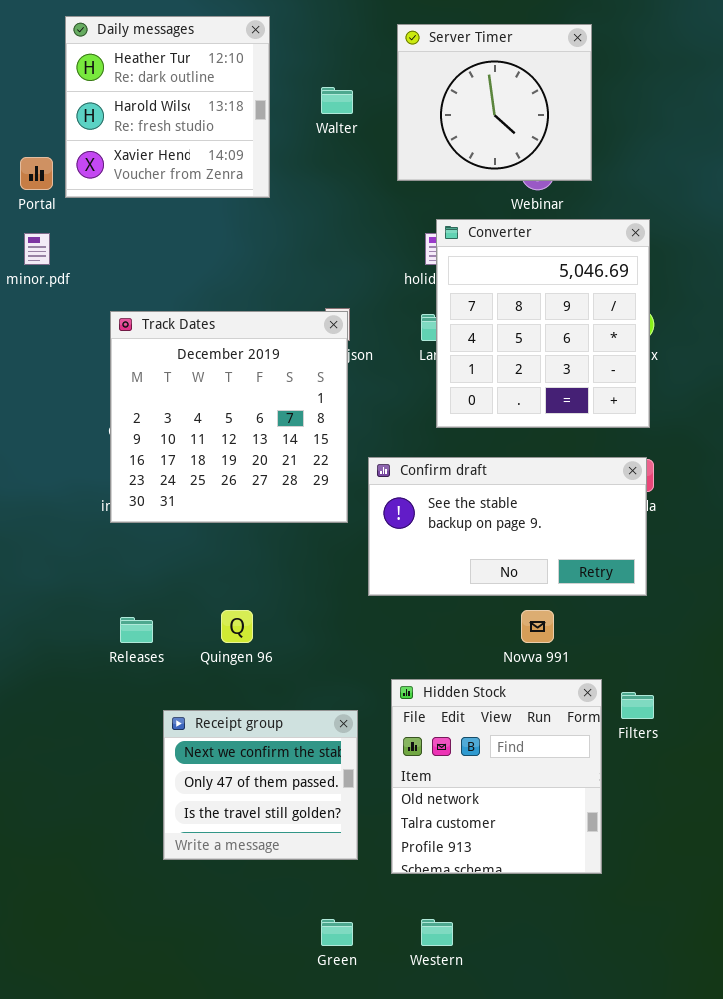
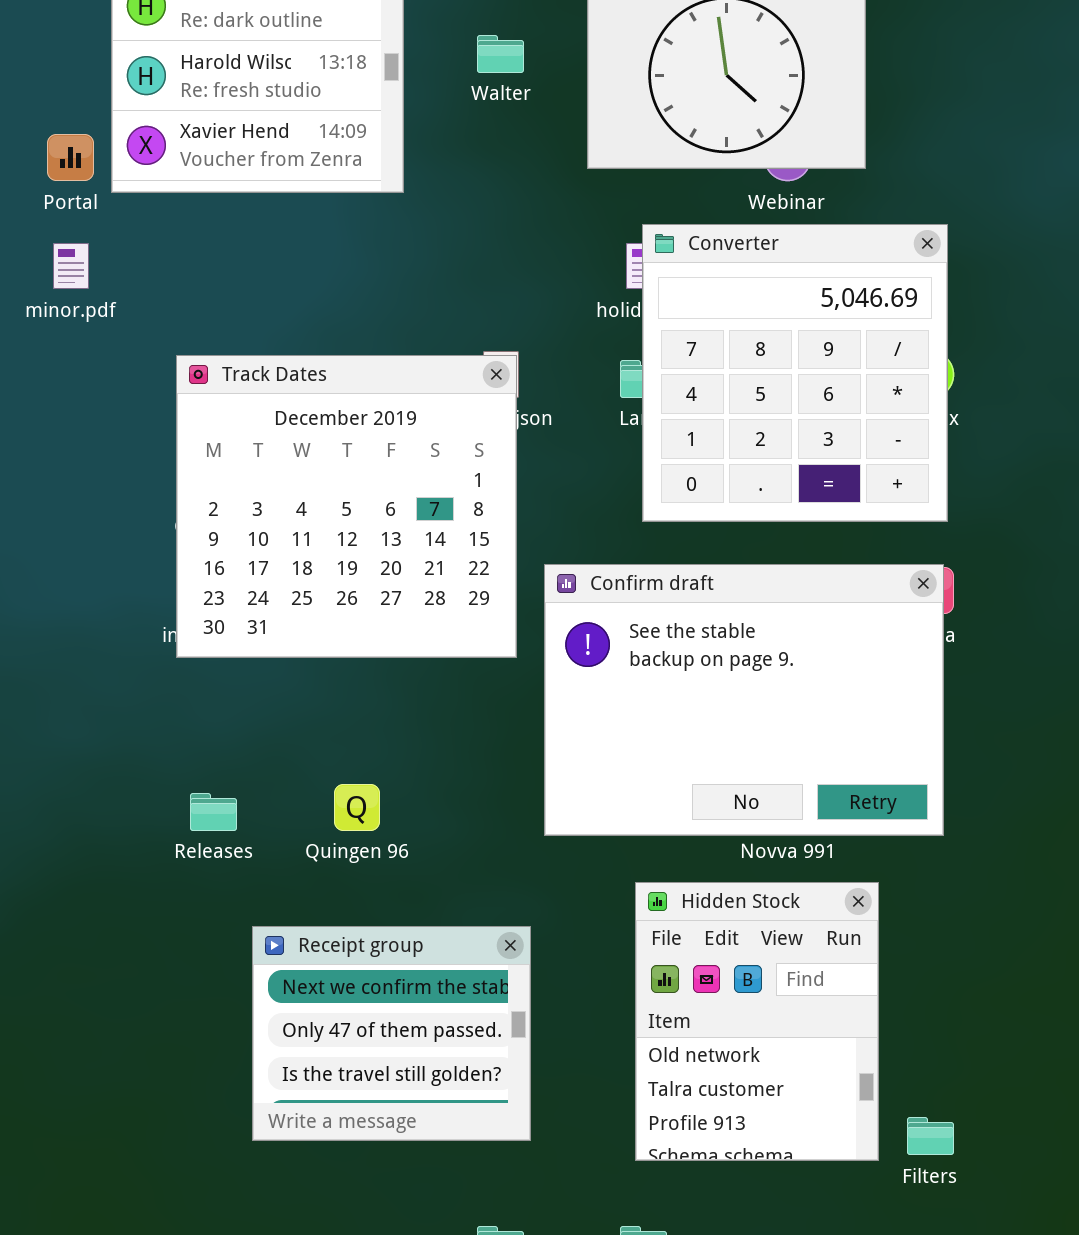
Confirm draft: [368,457,647,596] -> [544,564,944,836], resized
Hidden Stock: [391,679,602,874] -> [635,882,879,1161], resized
Filters: [621,692,654,719] -> [907,1117,954,1155], moved

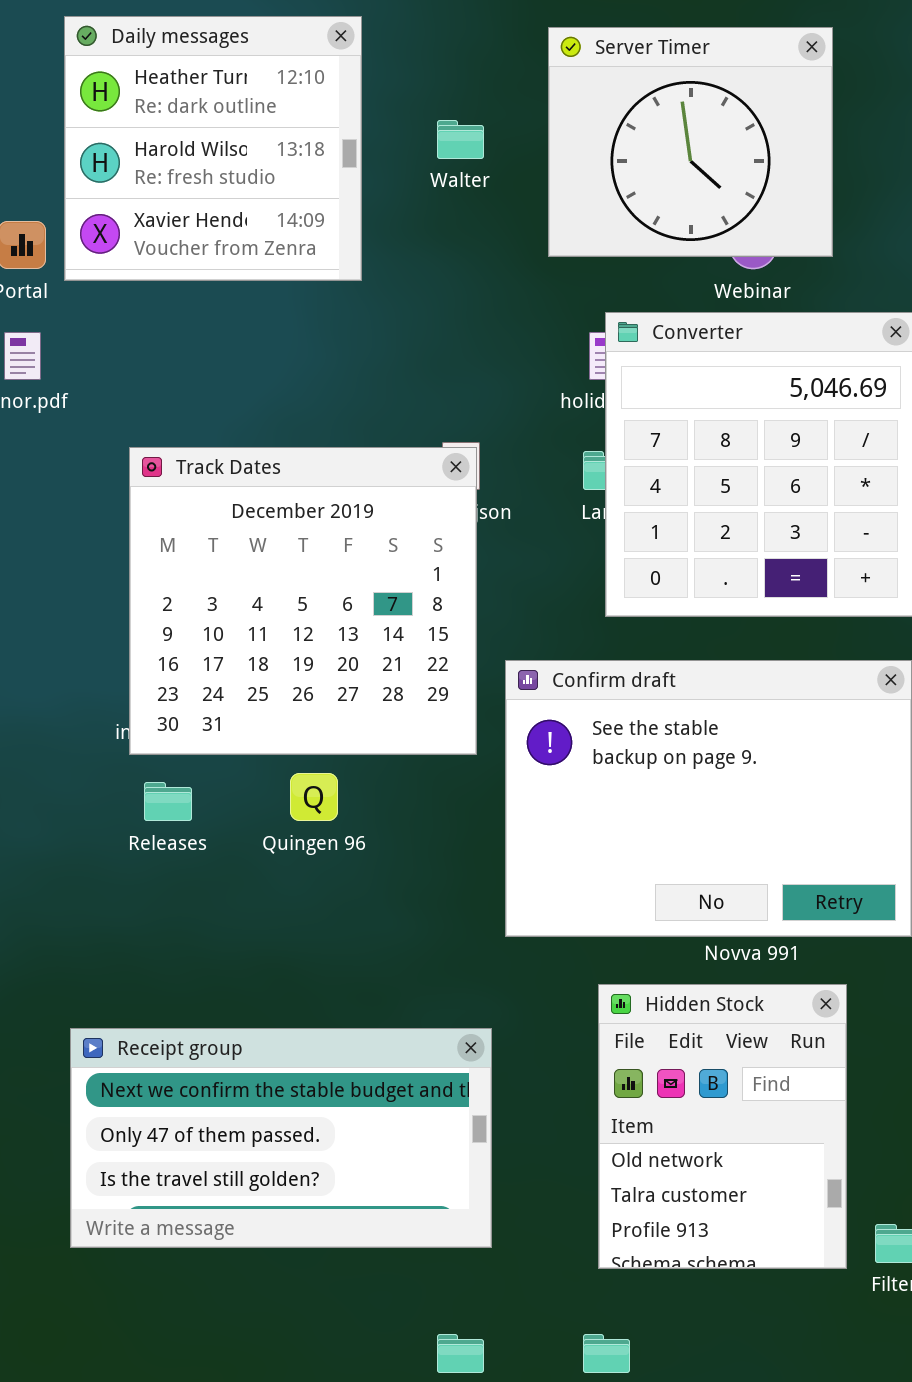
Quingen 96: [334,784,380,831] -> [290,773,338,821], moved
Releases: [190,793,237,831] -> [144,782,192,821], moved
Receipt group: [252,926,531,1141] -> [70,1028,492,1248], resized

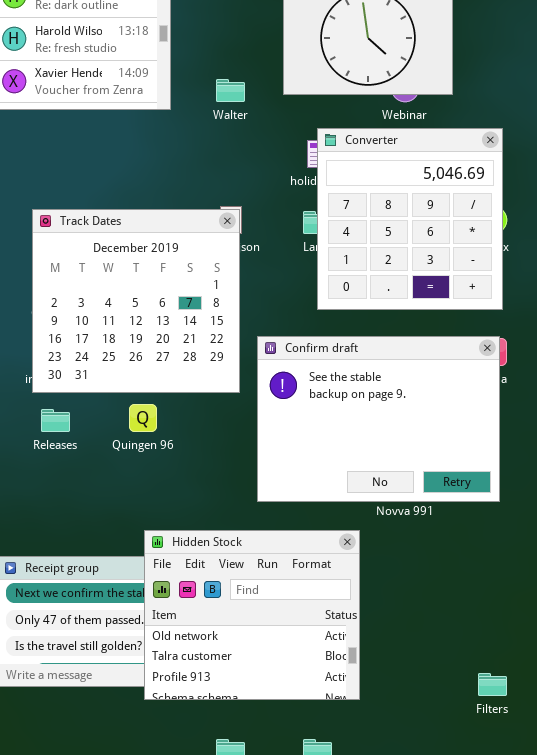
Walter: [437,120,484,159] -> [216,79,245,102], moved
Hidden Stock: [598,984,847,1269] -> [144,530,360,700], moved, resized

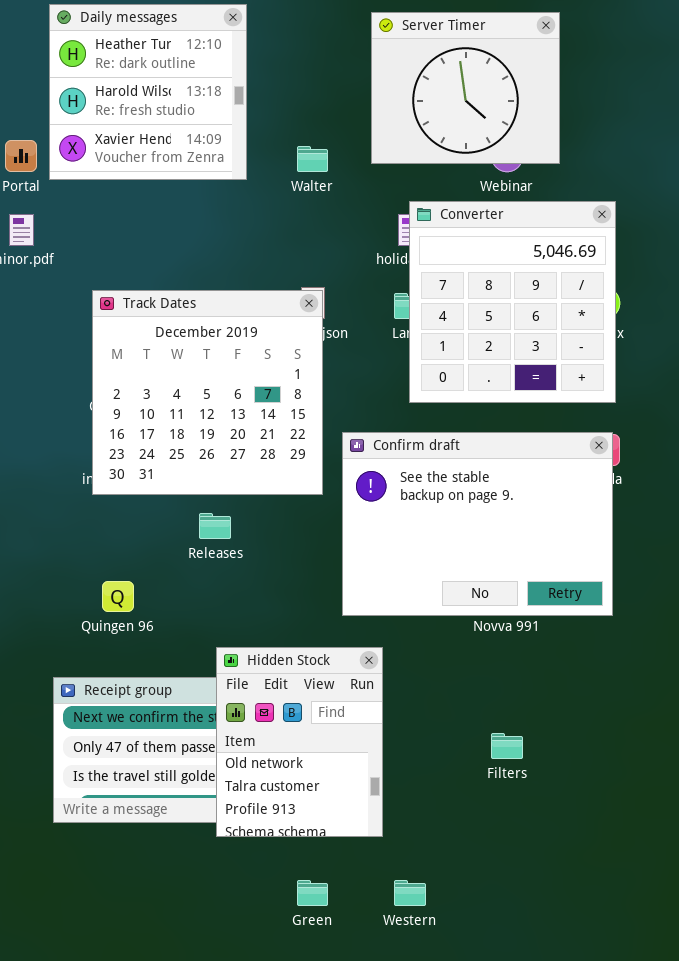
Quingen 96: [129,404,157,432] -> [102,581,134,612], moved
Releases: [41,409,70,432] -> [199,513,231,539], moved
Hidden Stock: [144,530,360,700] -> [216,647,383,837], resized
Filters: [478,673,507,696] -> [491,733,523,759], moved

